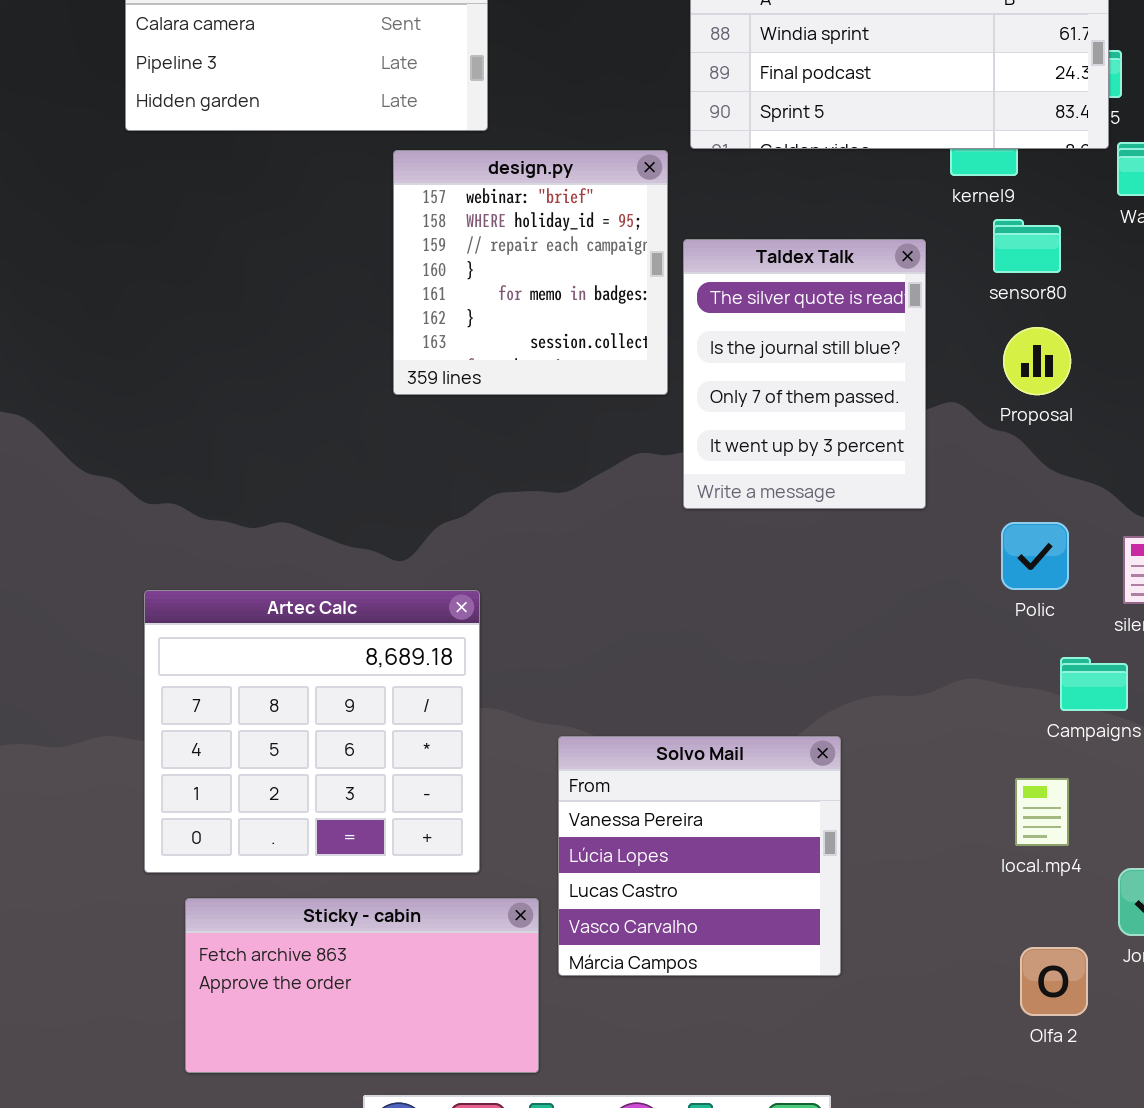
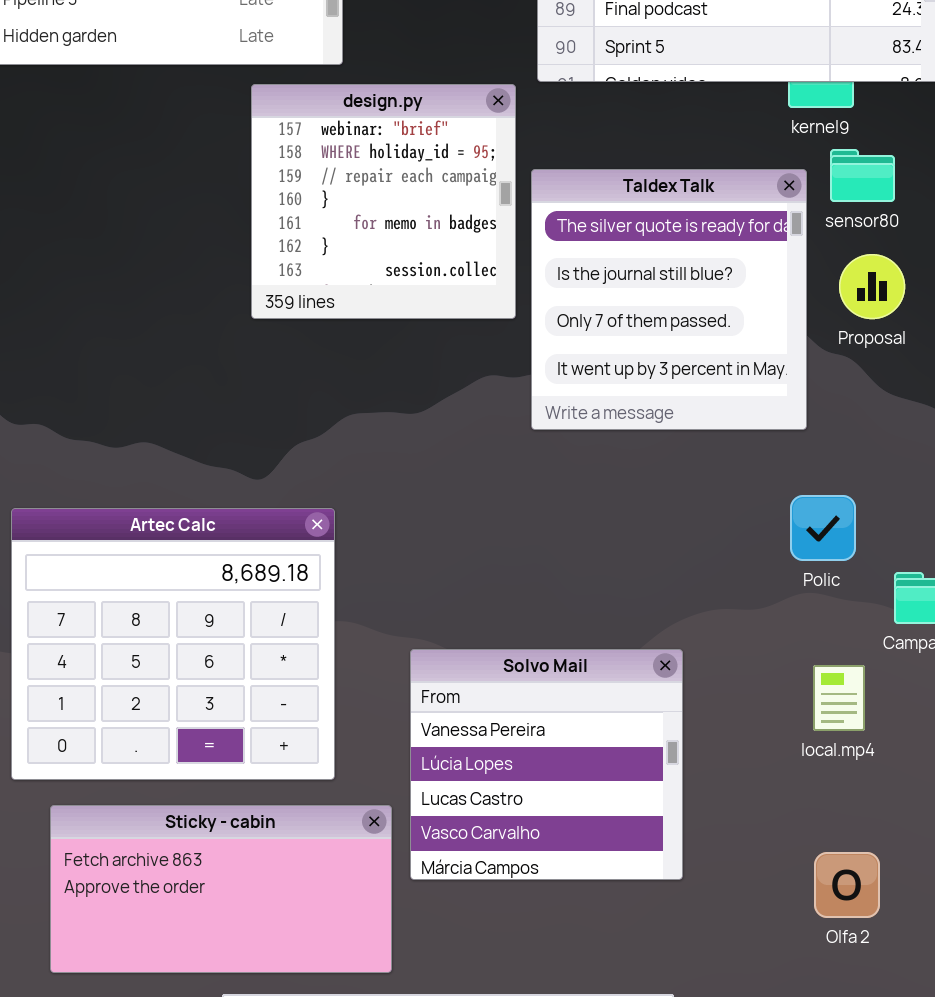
Taldex Talk: [683,239,926,509] -> [531,169,807,430], resized
Polic: [1001,522,1069,590] -> [790,495,856,561], moved
local.mp4: [1015,778,1069,846] -> [813,665,865,731], moved
Olfa 2: [1020,947,1088,1016] -> [814,852,880,918], moved

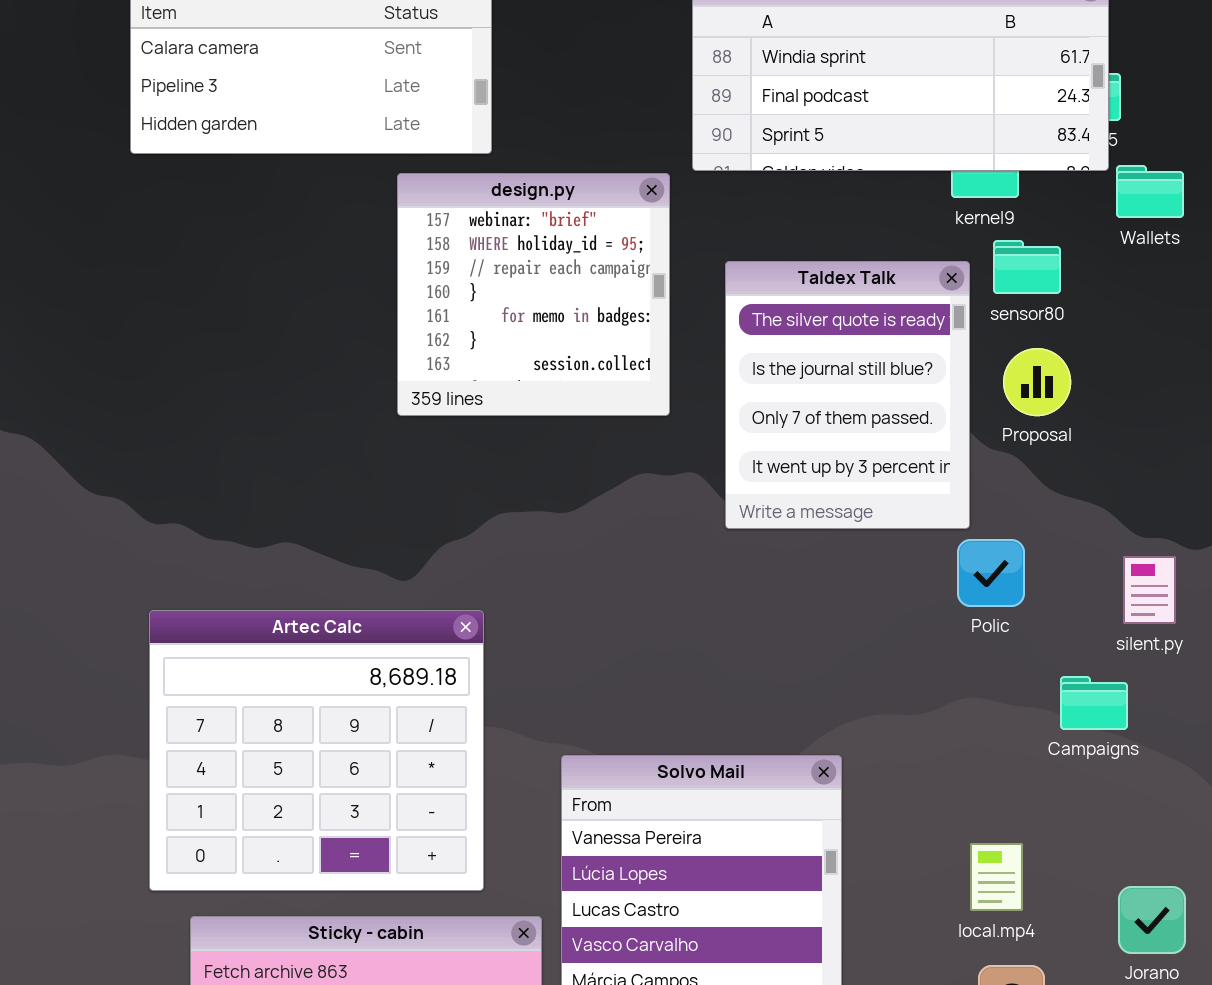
Taldex Talk: [531,169,807,430] -> [725,261,970,529], resized
Polic: [790,495,856,561] -> [957,539,1025,607], moved
local.mp4: [813,665,865,731] -> [970,843,1023,911], moved

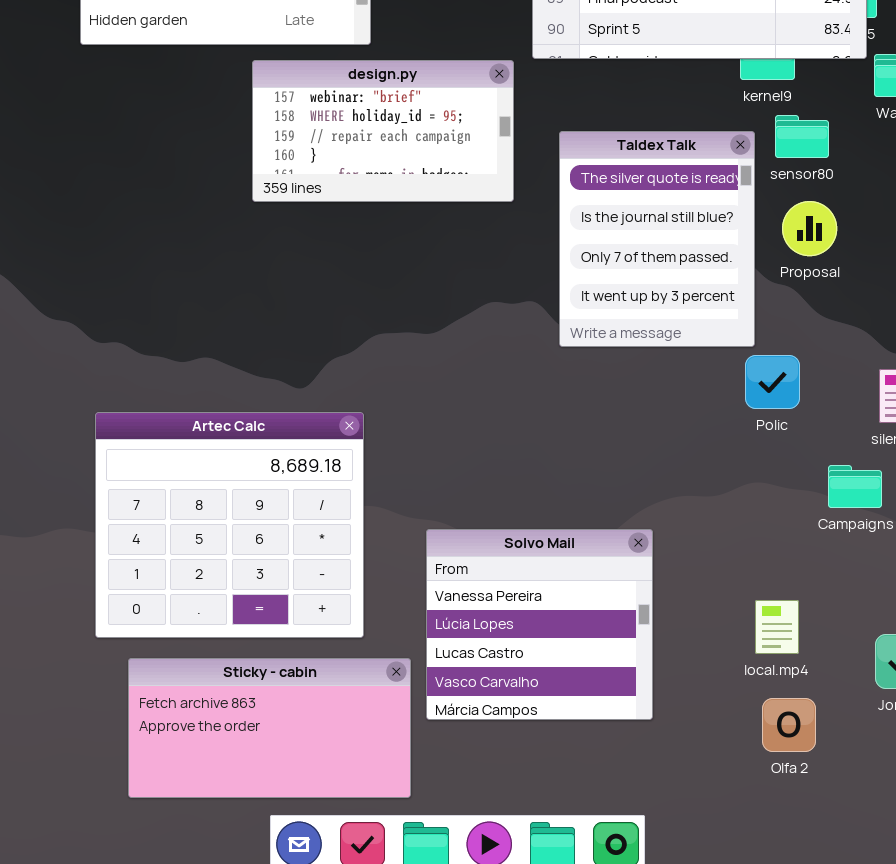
design.py: [397,173,670,416] -> [252,60,514,202], resized

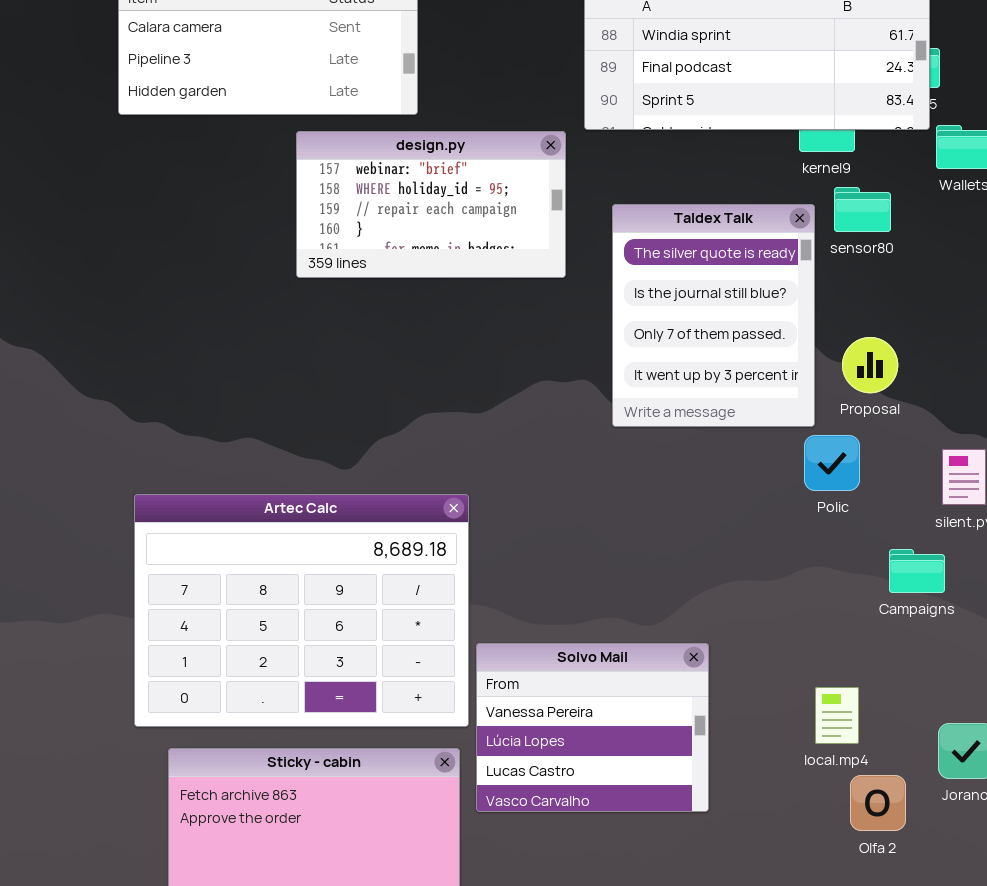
Proposal: [782,201,837,256] -> [842,337,898,393], moved
Artec Calc: [95,412,364,638] -> [134,494,469,727], resized
Solvo Mail: [426,529,653,720] -> [476,643,709,812], resized
Olfa 2: [762,698,816,752] -> [850,775,906,831], moved

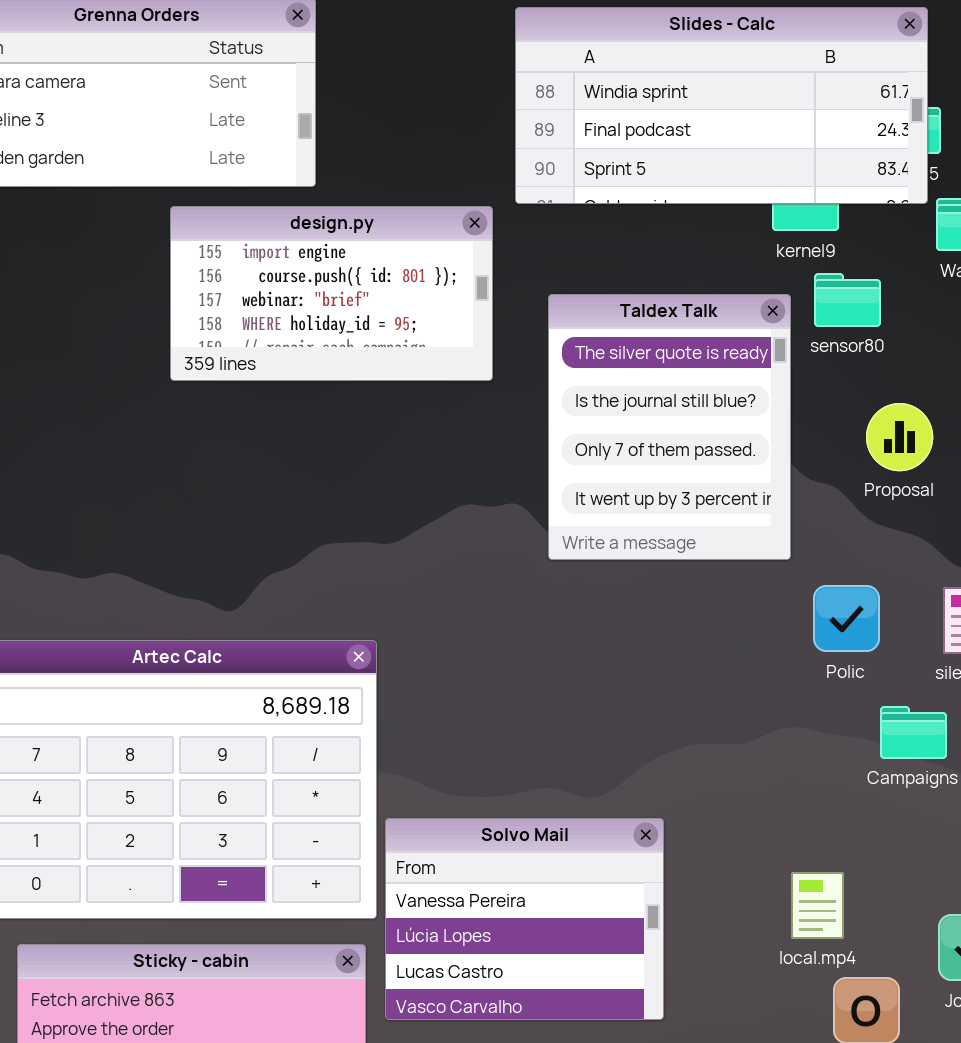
design.py: [296,131,566,278] -> [170,206,493,381], scrolled up 2 rows
Proposal: [842,337,898,393] -> [866,403,933,471], moved
Polic: [804,435,860,491] -> [813,585,880,652], moved

